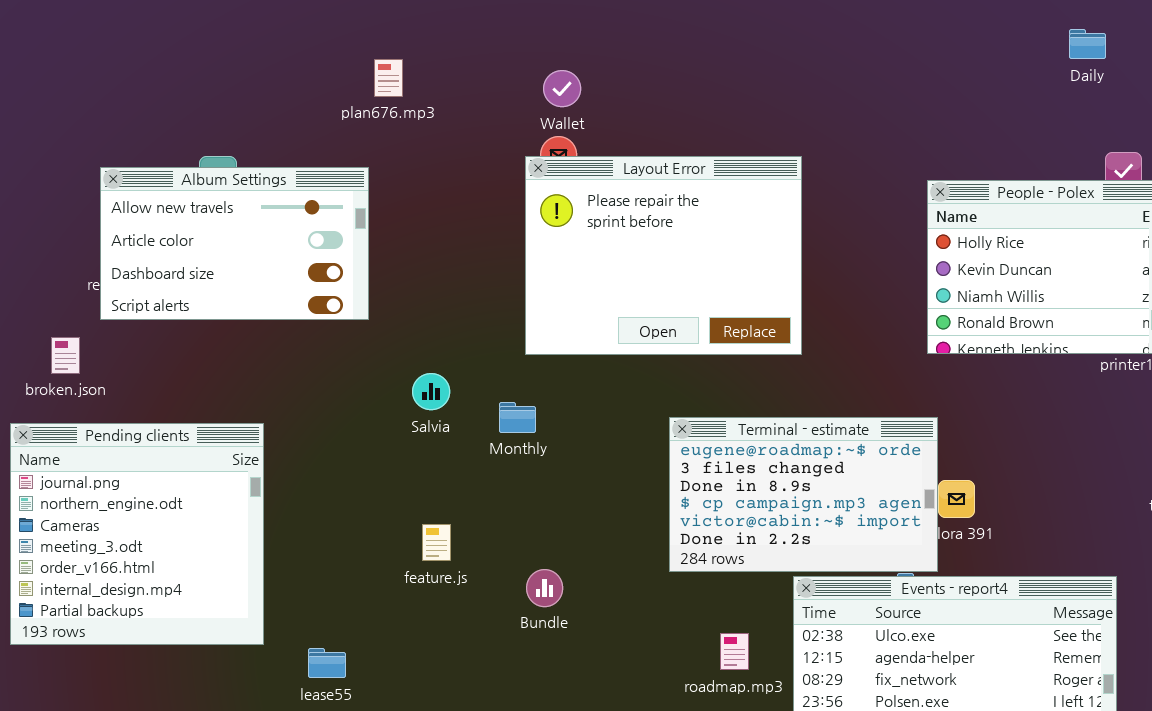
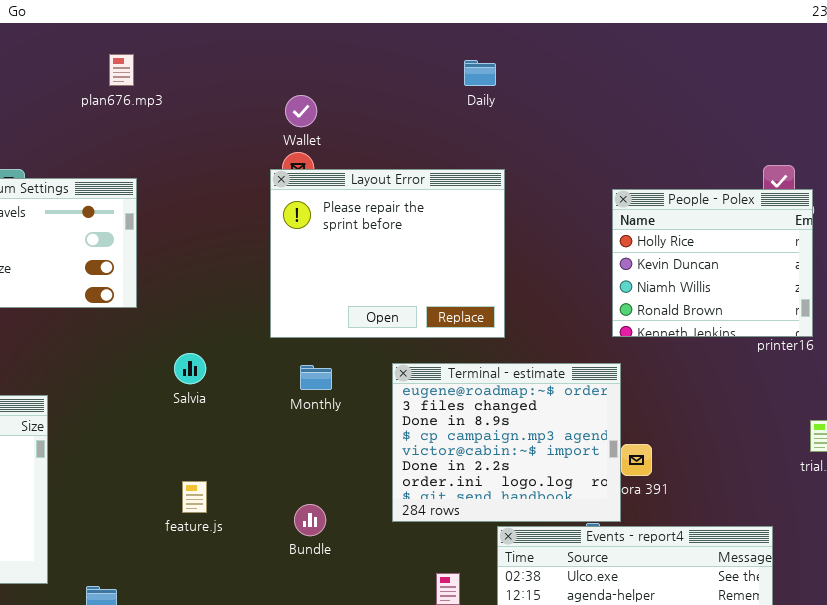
Daily: [1069,29,1106,59] -> [464,60,496,86], moved
plan676.mp3: [374,59,403,97] -> [109,54,134,86], moved
Monthly: [499,402,536,433] -> [300,365,332,390], moved
Terminal - estimate: [669,417,938,572] -> [392,363,621,522], resized
Bundle: [526,569,563,607] -> [294,504,326,536], moved

